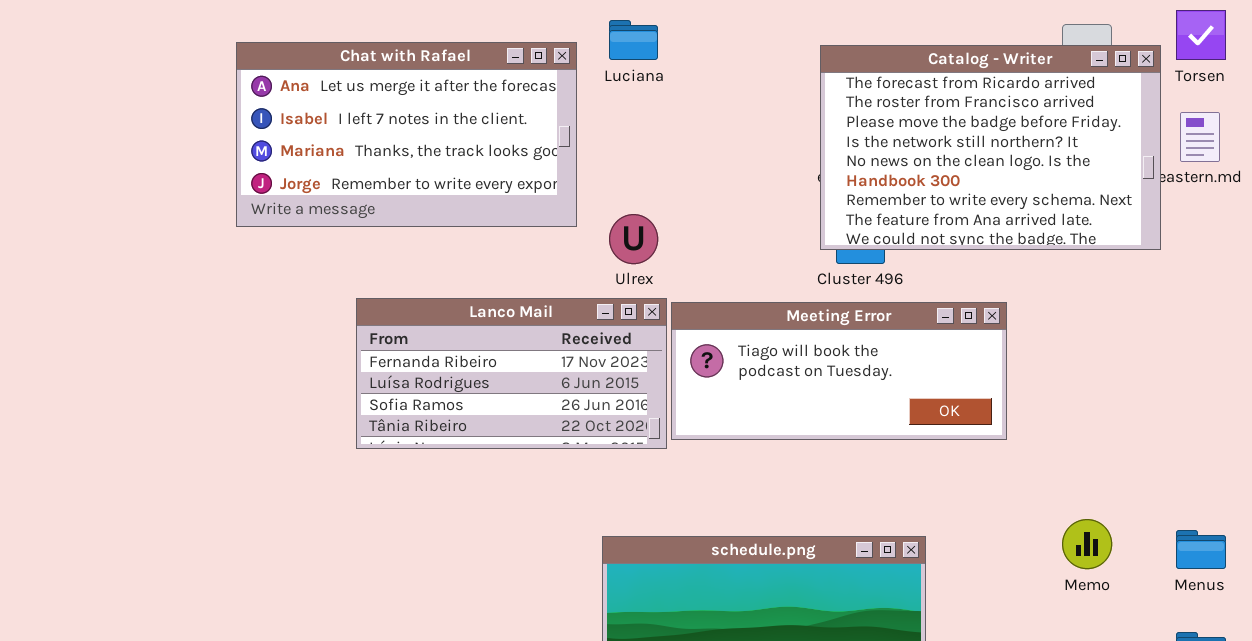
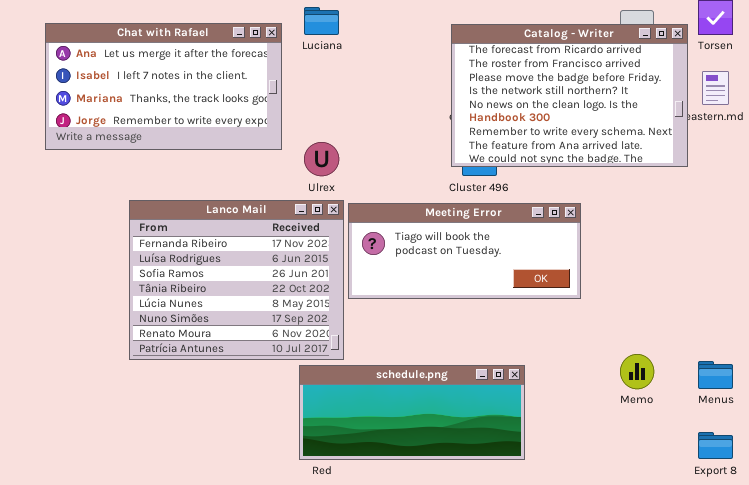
Lanco Mail: [356,298,667,449] -> [129,200,344,360], resized

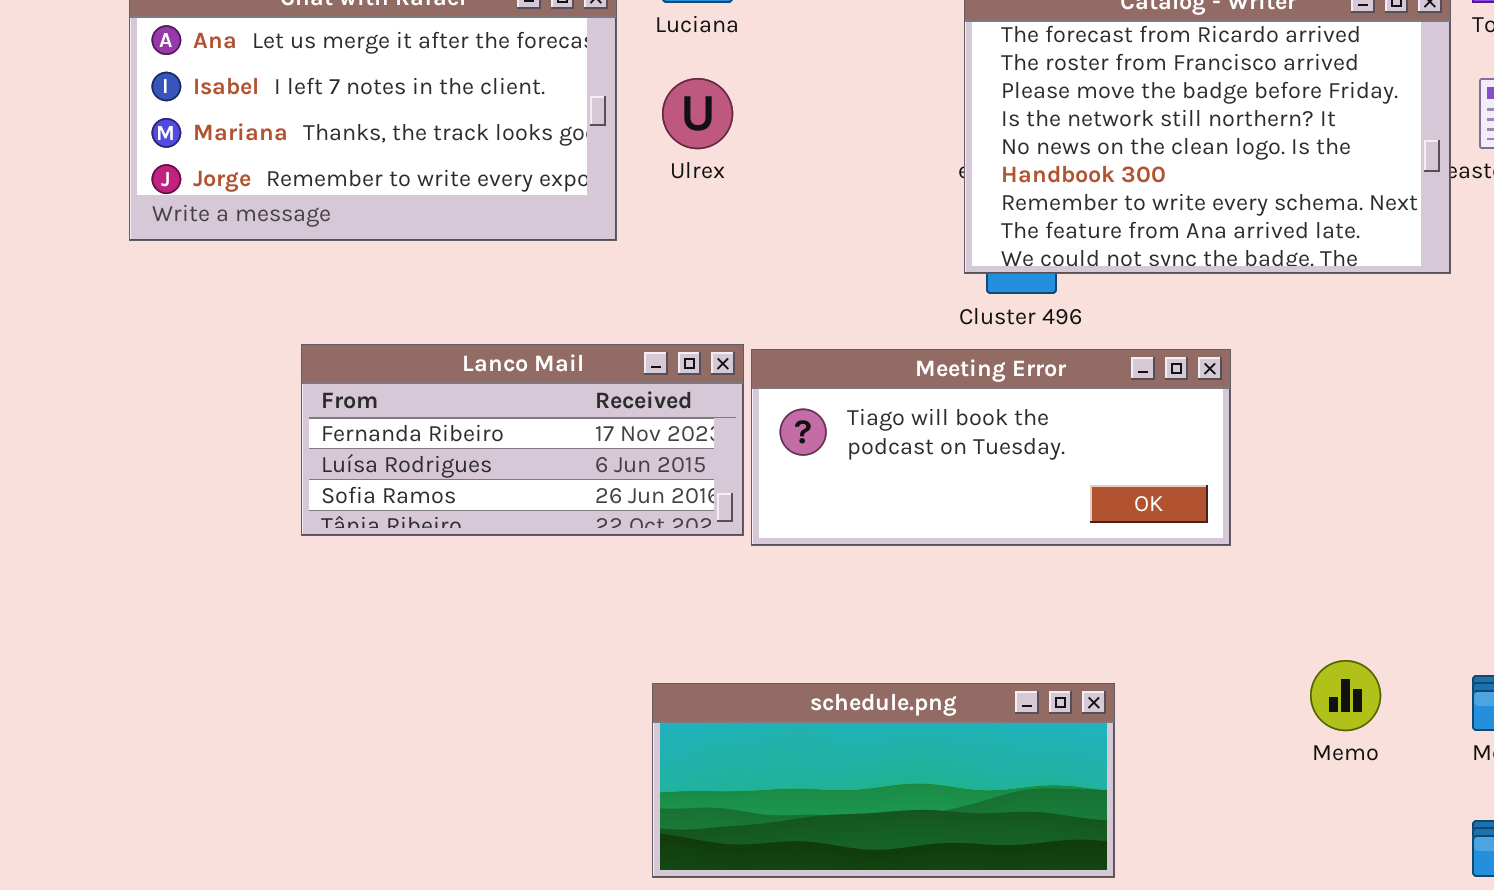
Ulrex: [304,142,339,176] -> [662,78,733,149], moved
Lanco Mail: [129,200,344,360] -> [301,344,744,536], resized

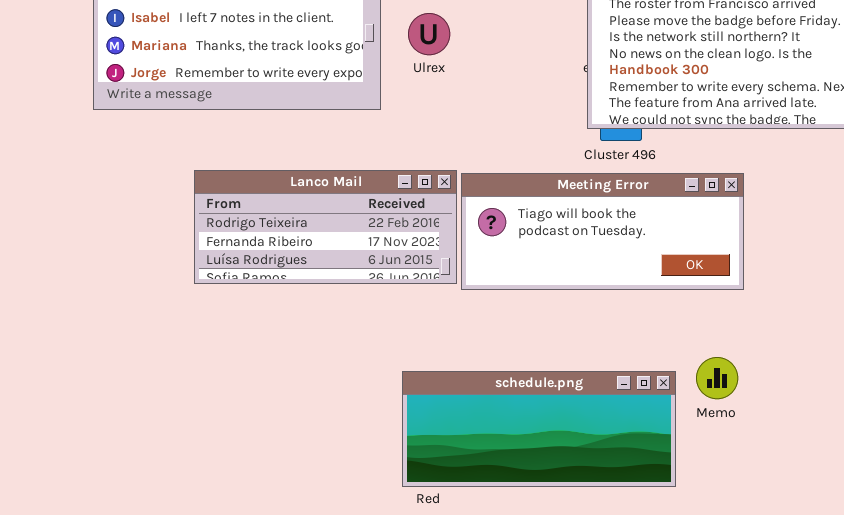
Lanco Mail: [301,344,744,536] -> [194,170,457,284], scrolled up 1 row
Memo: [1310,660,1381,731] -> [696,357,738,399], moved

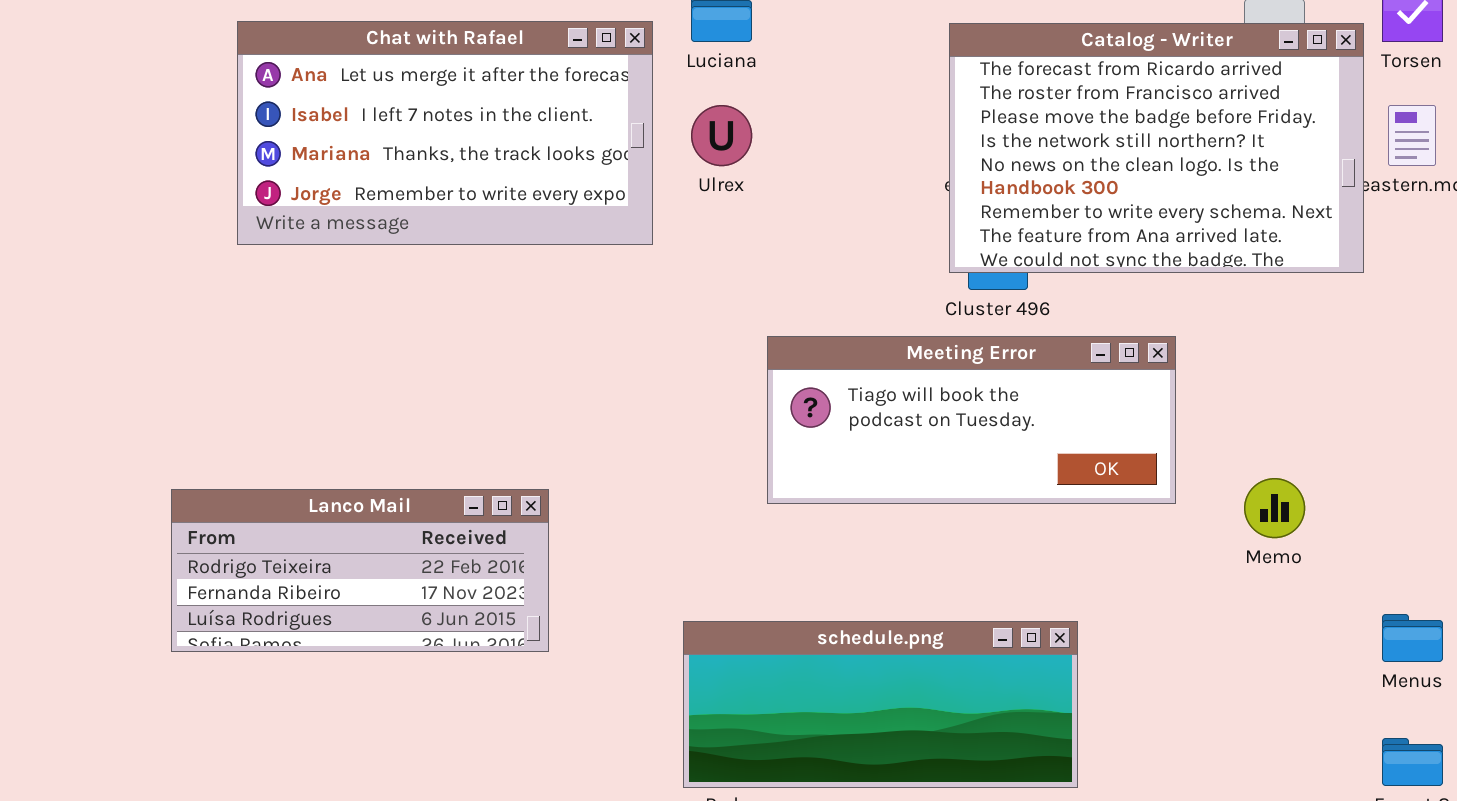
Lanco Mail: [194,170,457,284] -> [171,489,549,652], moved
Memo: [696,357,738,399] -> [1244,478,1305,538], moved

